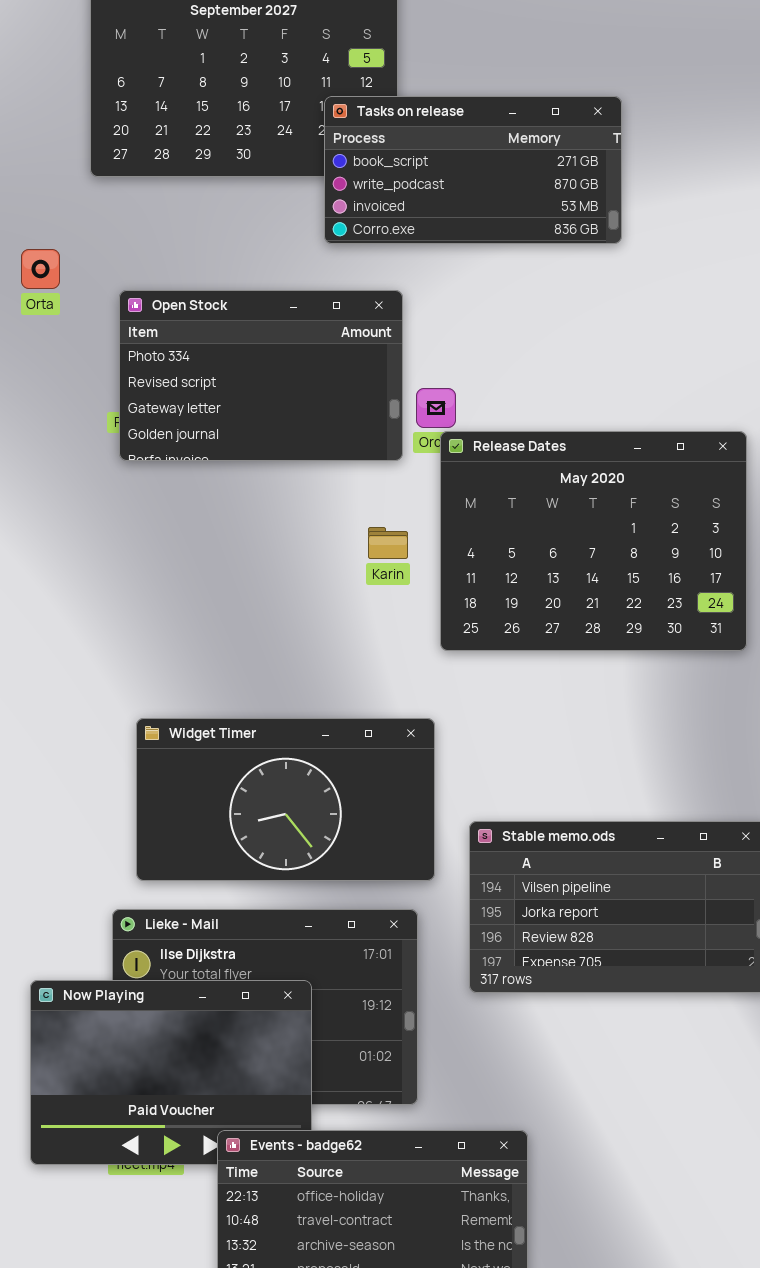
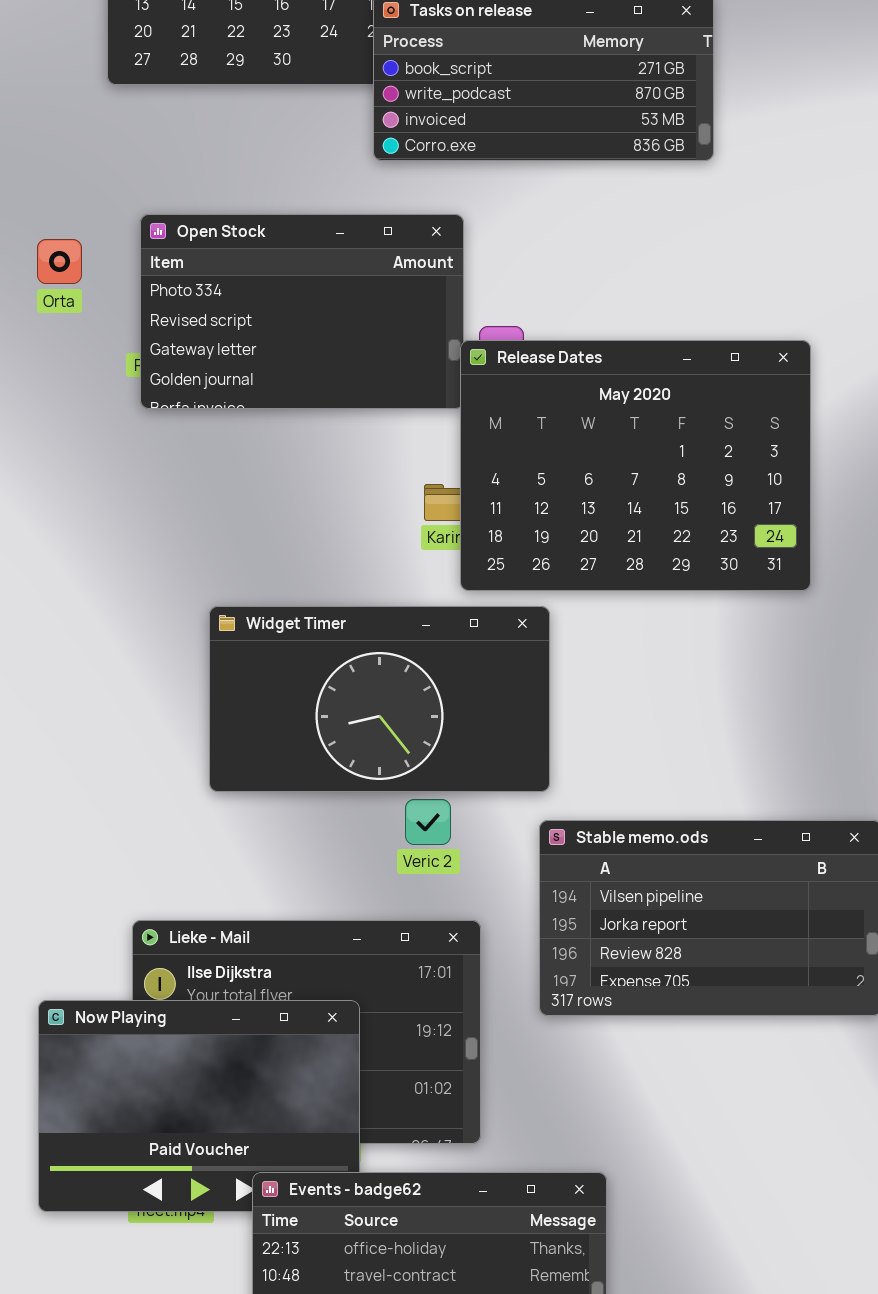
Orta: [21,249,60,289] -> [37,239,82,284], moved
Release Dates: [440,431,747,651] -> [460,340,811,591], moved
Widget Timer: [136,718,435,881] -> [209,606,550,792], moved

